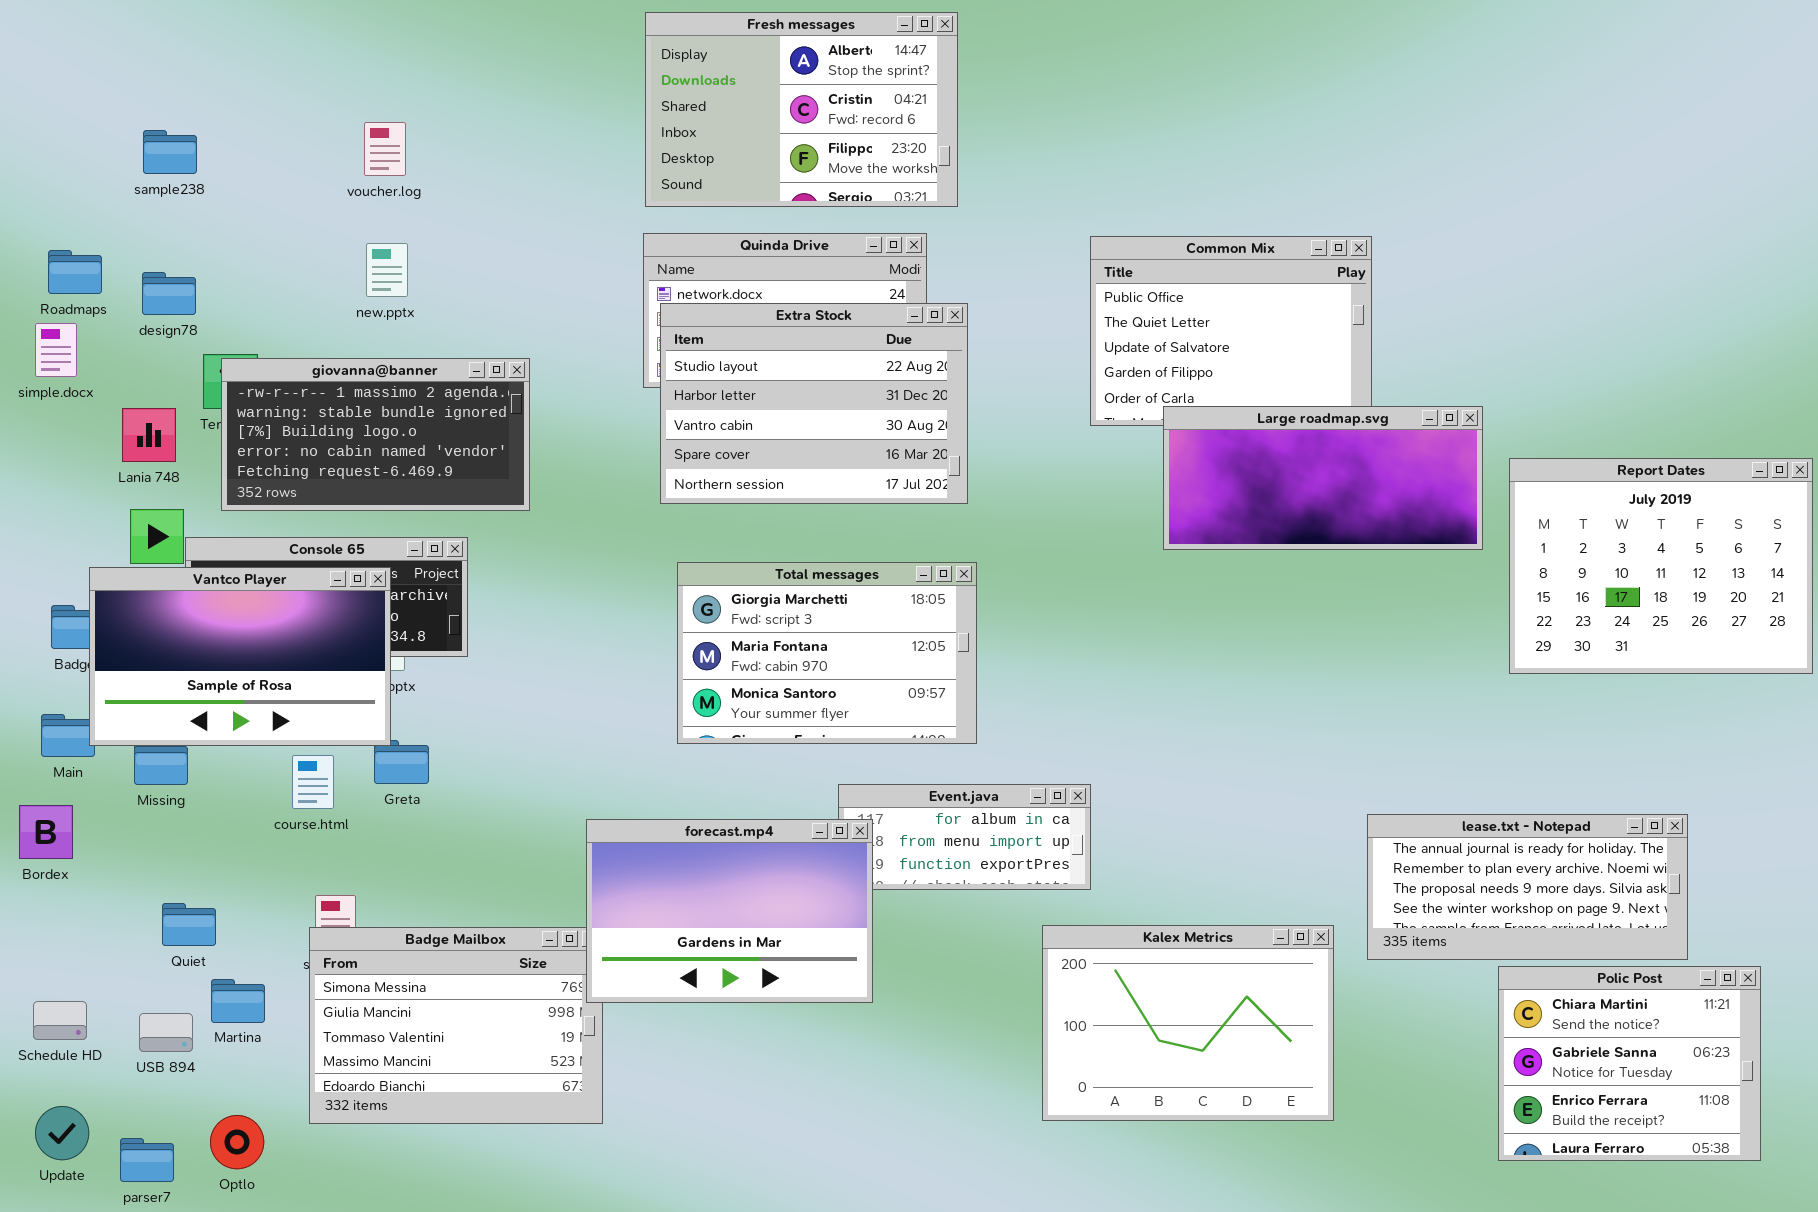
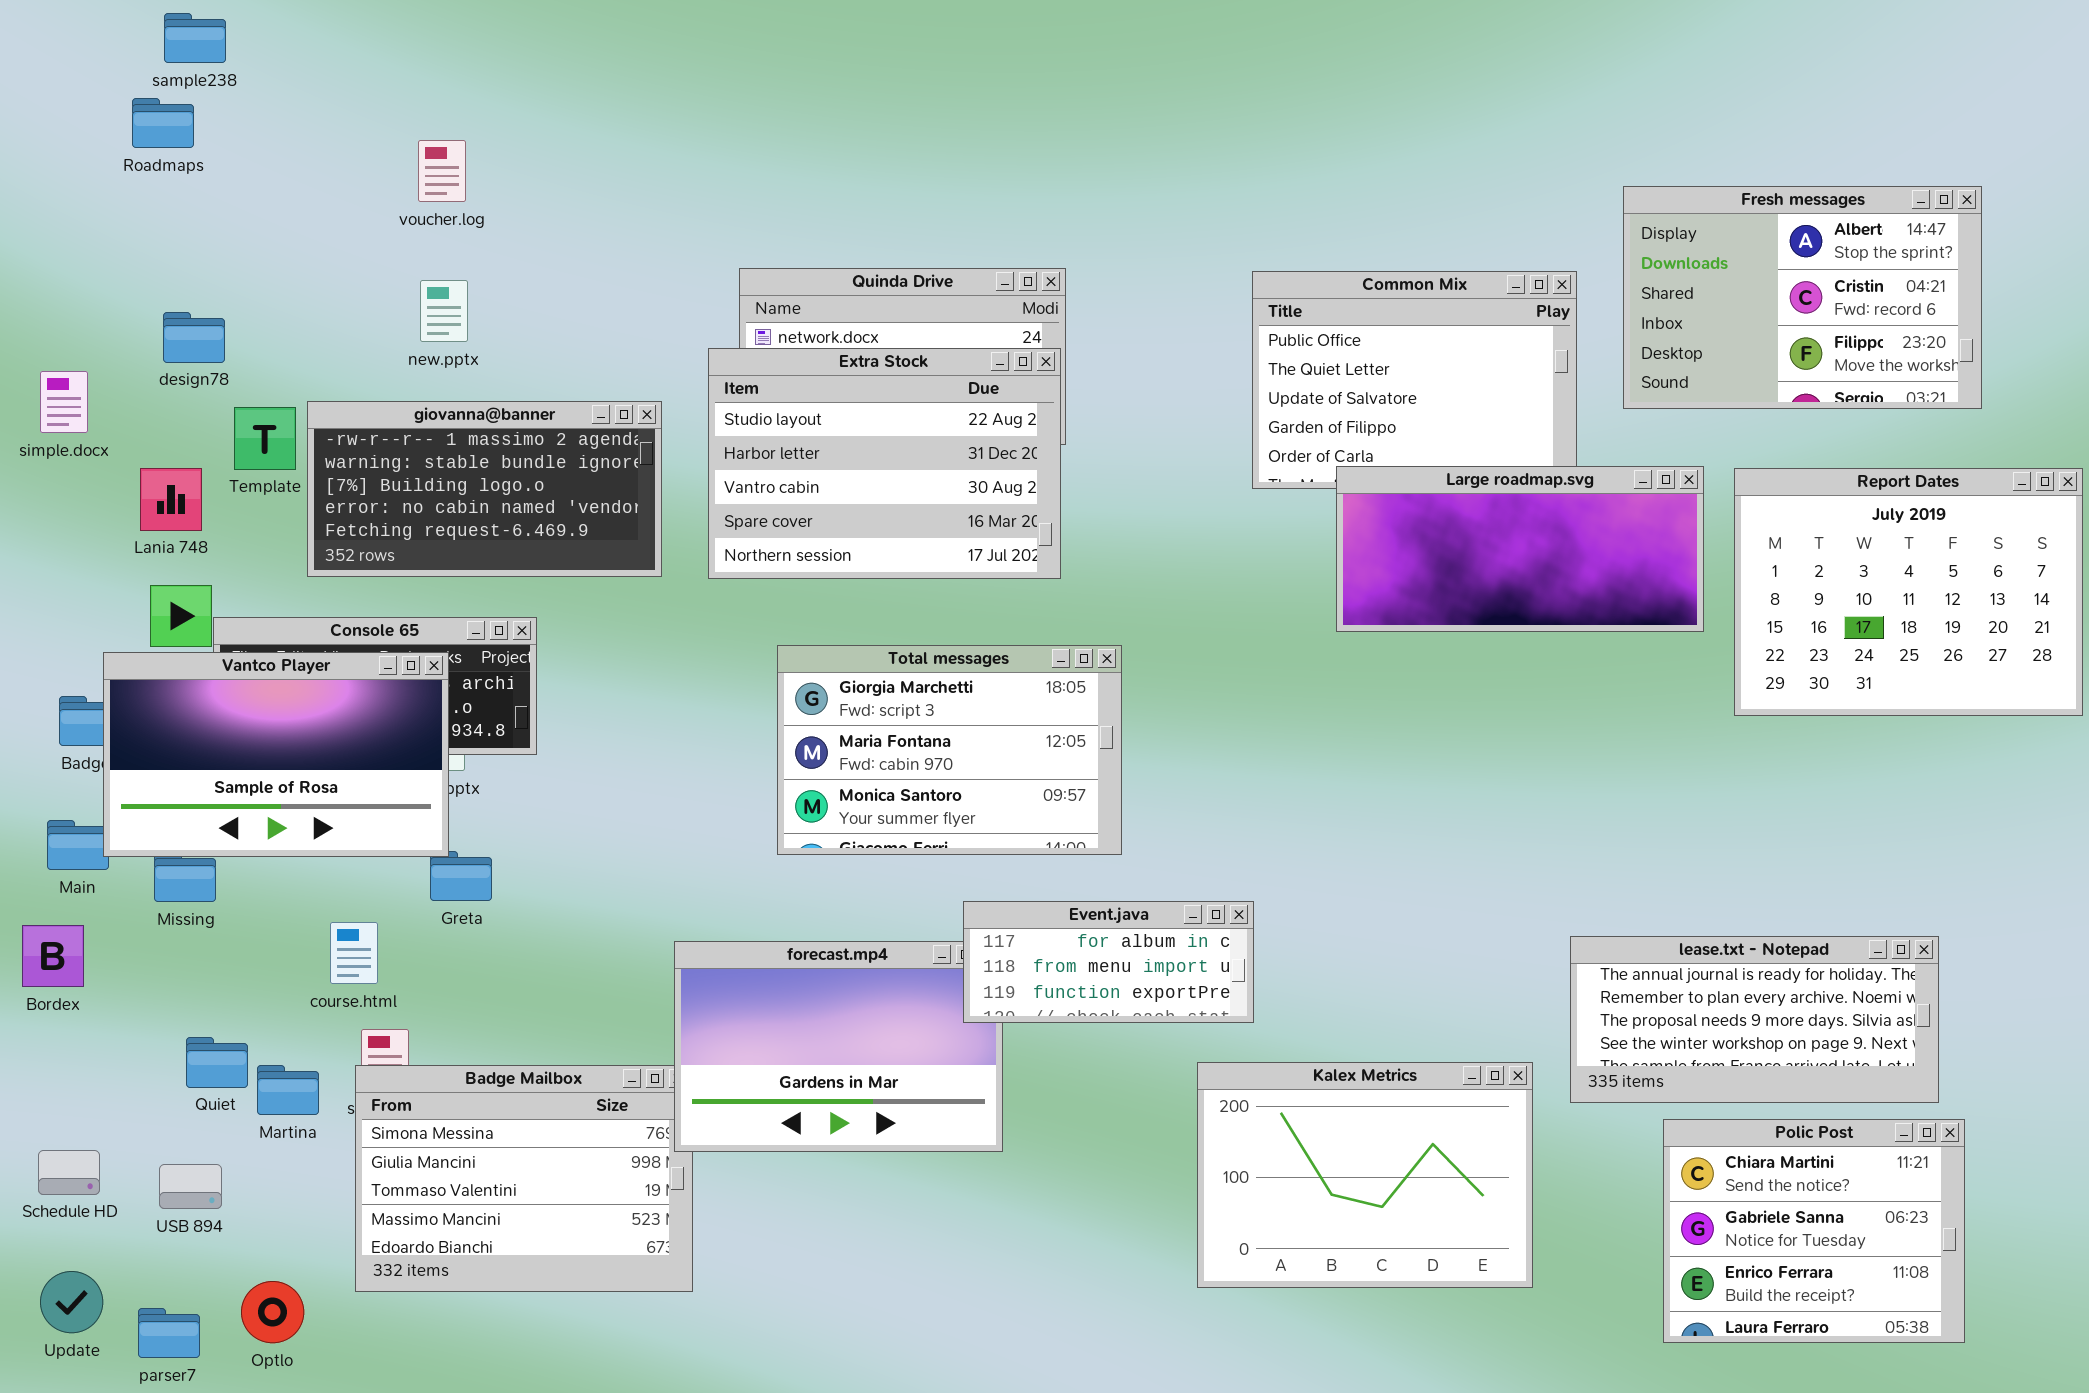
Fresh messages: [645,12,958,207] -> [1623,186,1982,409], moved
sample238: [143,130,197,174] -> [164,13,226,63], moved
Roadmaps: [48,250,102,294] -> [132,98,194,148], moved
Extra Stock: [660,303,968,504] -> [708,348,1061,579], moved
giovanna@banner: [221,358,530,511] -> [307,401,662,577], moved
Report Dates: [1509,458,1813,674] -> [1734,468,2083,716], moved
course.html: [292,755,334,809] -> [330,922,378,984], moved
Event.java: [838,784,1091,890] -> [963,901,1254,1023], raised
Polic Post: [1498,966,1761,1161] -> [1663,1119,1965,1343], moved
Martina: [211,979,265,1023] -> [257,1065,319,1115], moved

